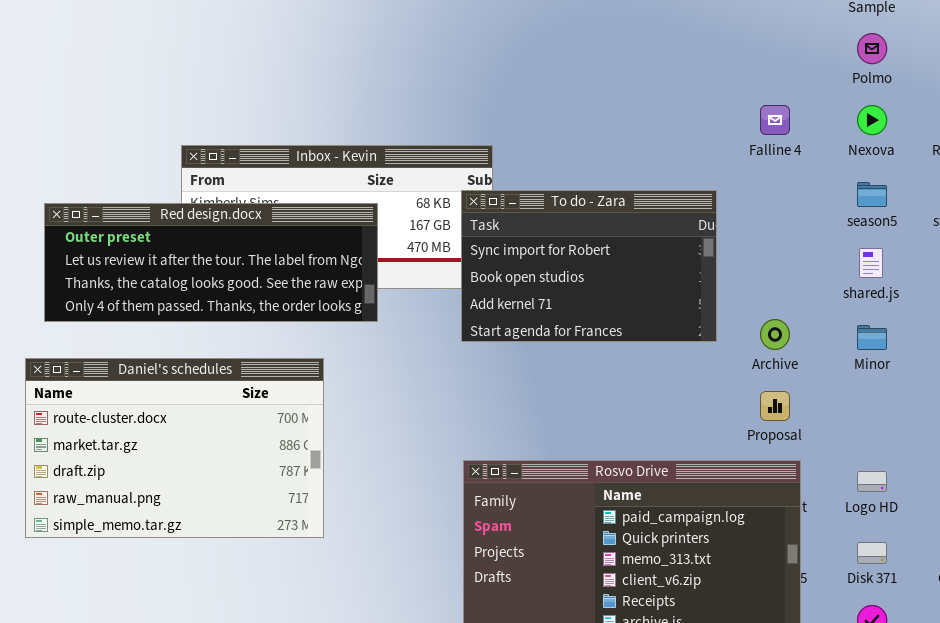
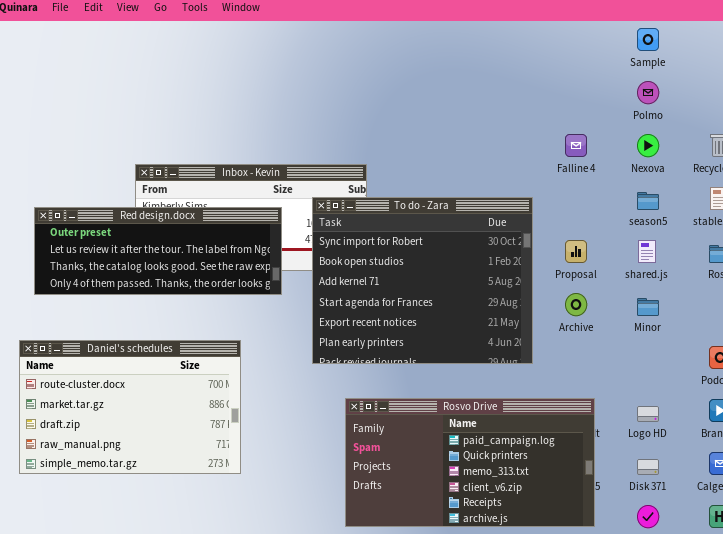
To do - Zara: [461,190,717,342] -> [312,197,533,364], resized
Daniel's schedules: [25,358,324,538] -> [19,340,241,474], moved
Proposal: [760,391,790,421] -> [565,240,587,263], moved

